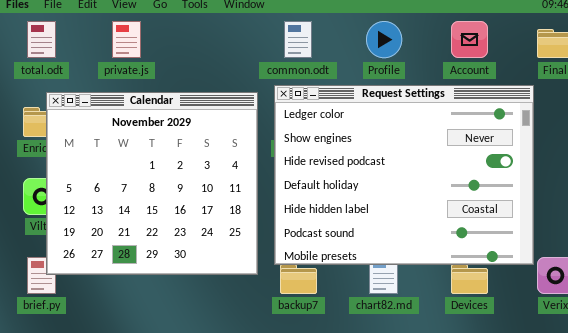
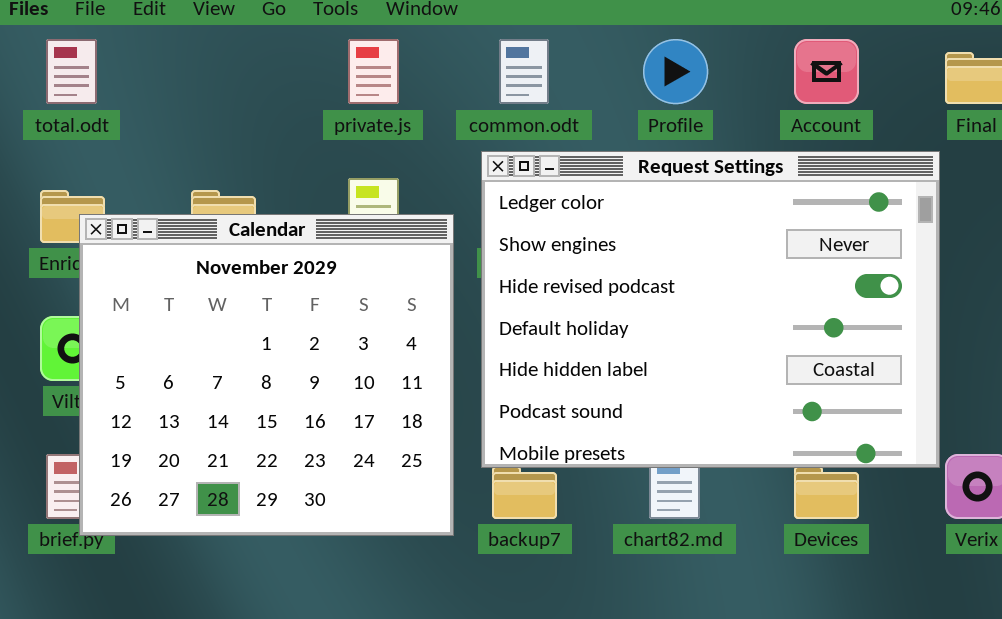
private.js: [112,21,141,58] -> [348,39,399,104], moved
Calendar: [46,92,258,275] -> [79,214,454,536], moved

